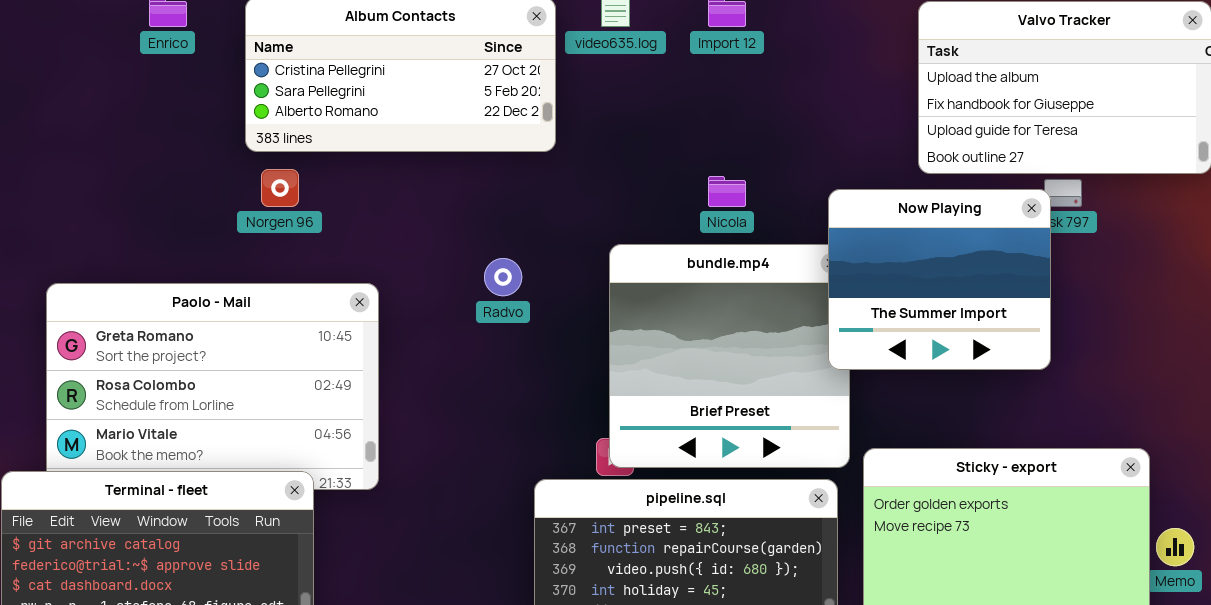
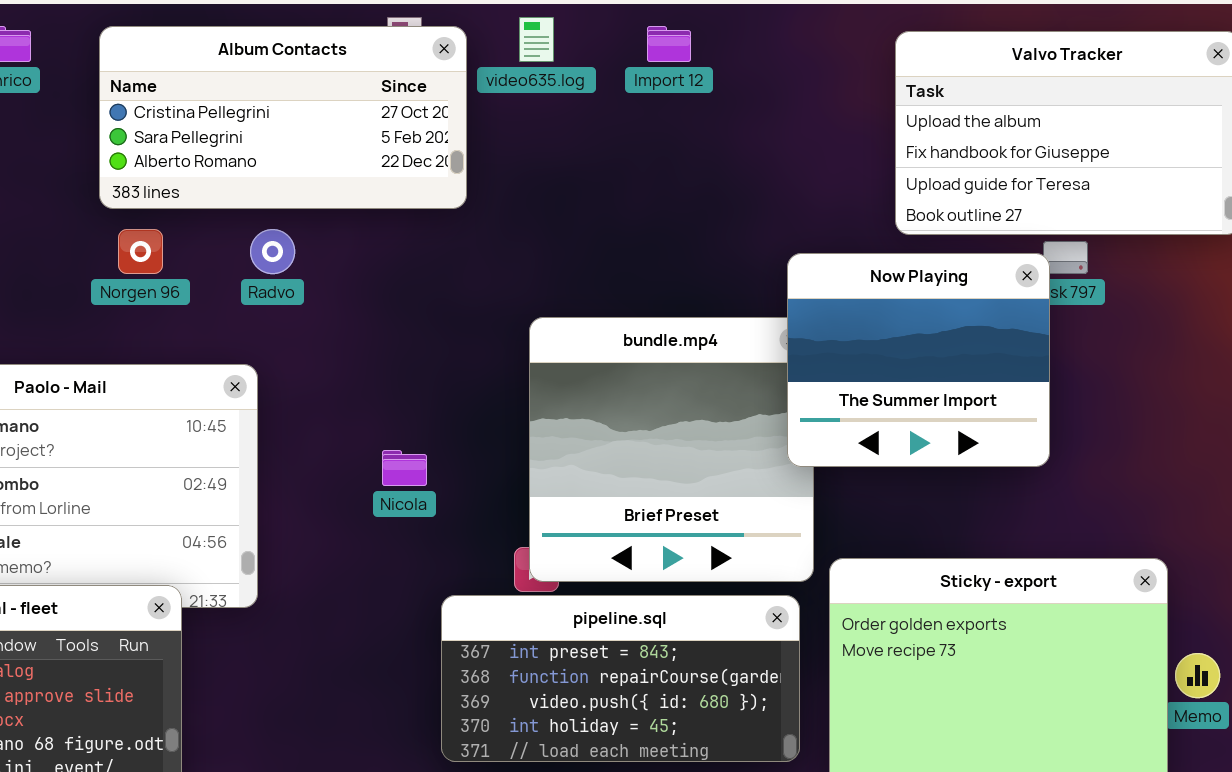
Nicola: [708,176,746,207] -> [382,450,427,486], moved
Radvo: [484,258,522,296] -> [250,229,295,274], moved

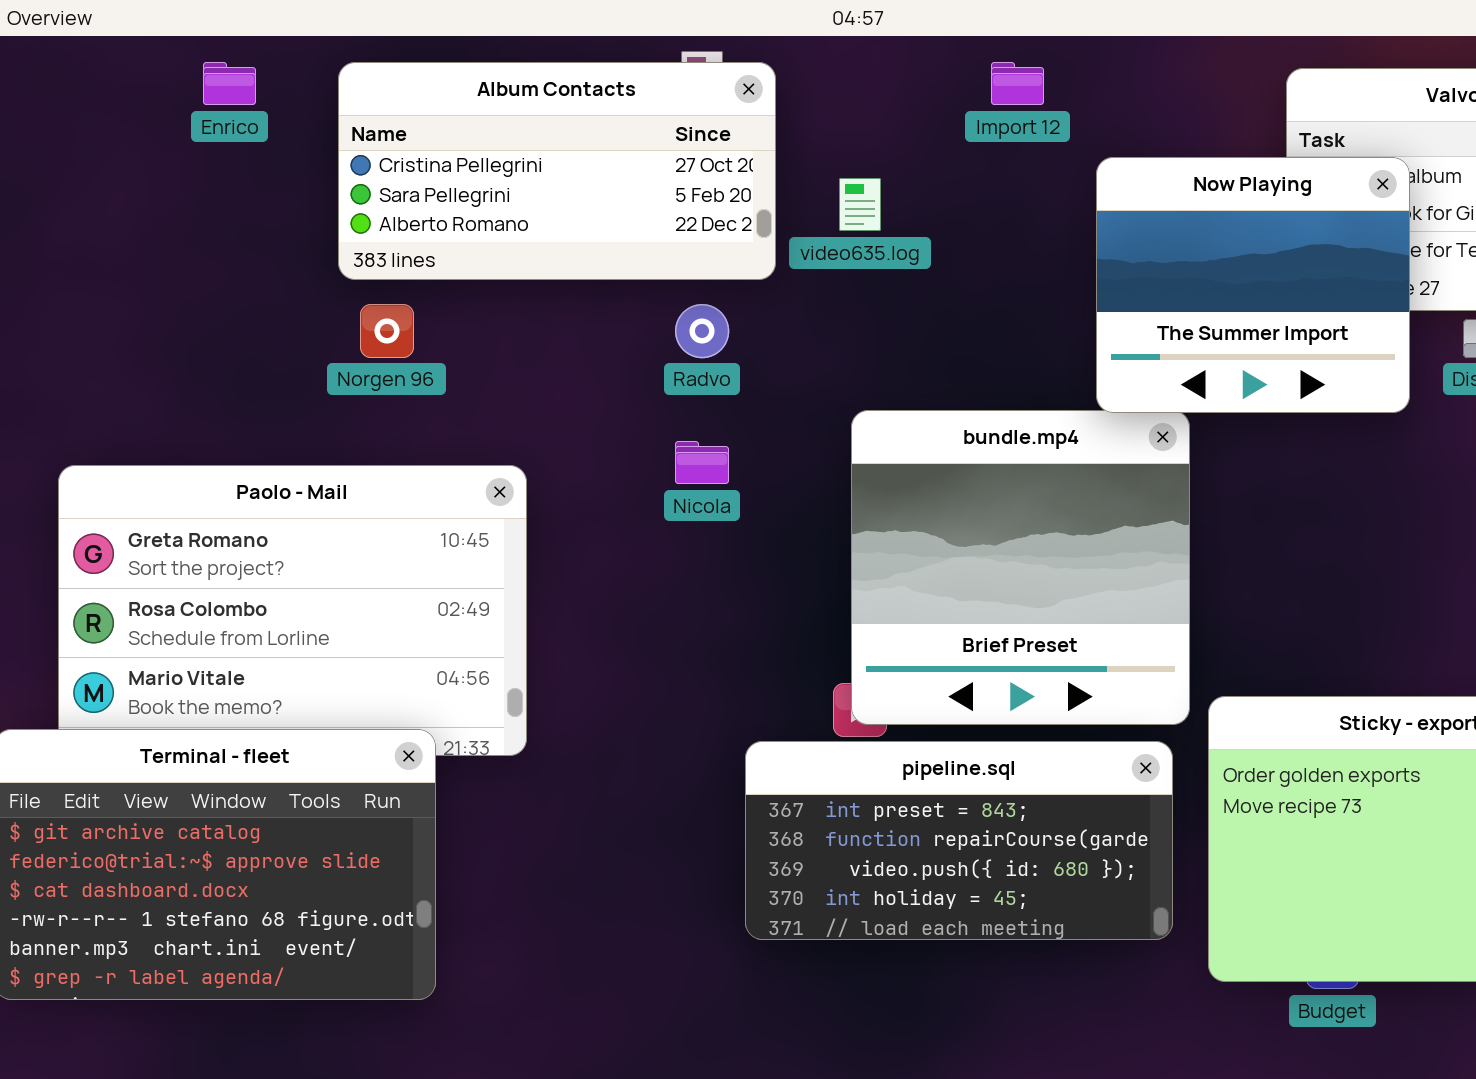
video635.log: [519,17,554,62] -> [839,178,881,231], moved
Radvo: [250,229,295,274] -> [675,304,729,358], moved
Now Playing: [787,253,1050,467] -> [1096,157,1410,413], moved
Nicola: [382,450,427,486] -> [675,441,729,484], moved

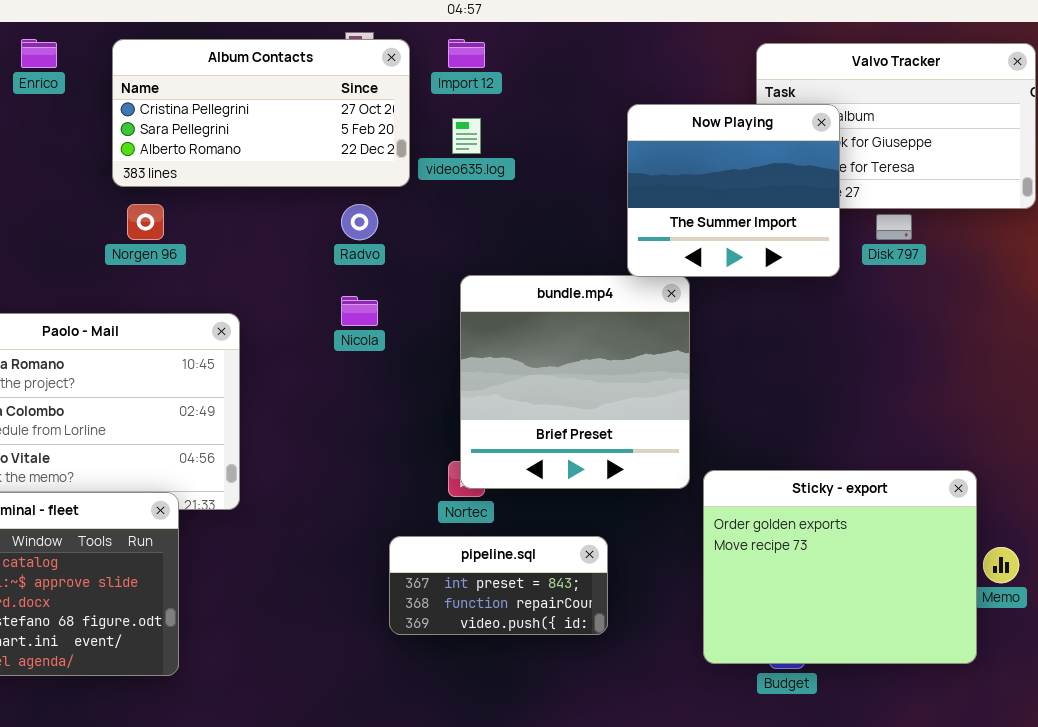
Import 12: [991,62,1044,105] -> [448,39,485,68], moved
pipeline.sql: [745,741,1173,940] -> [389,536,608,635], resized

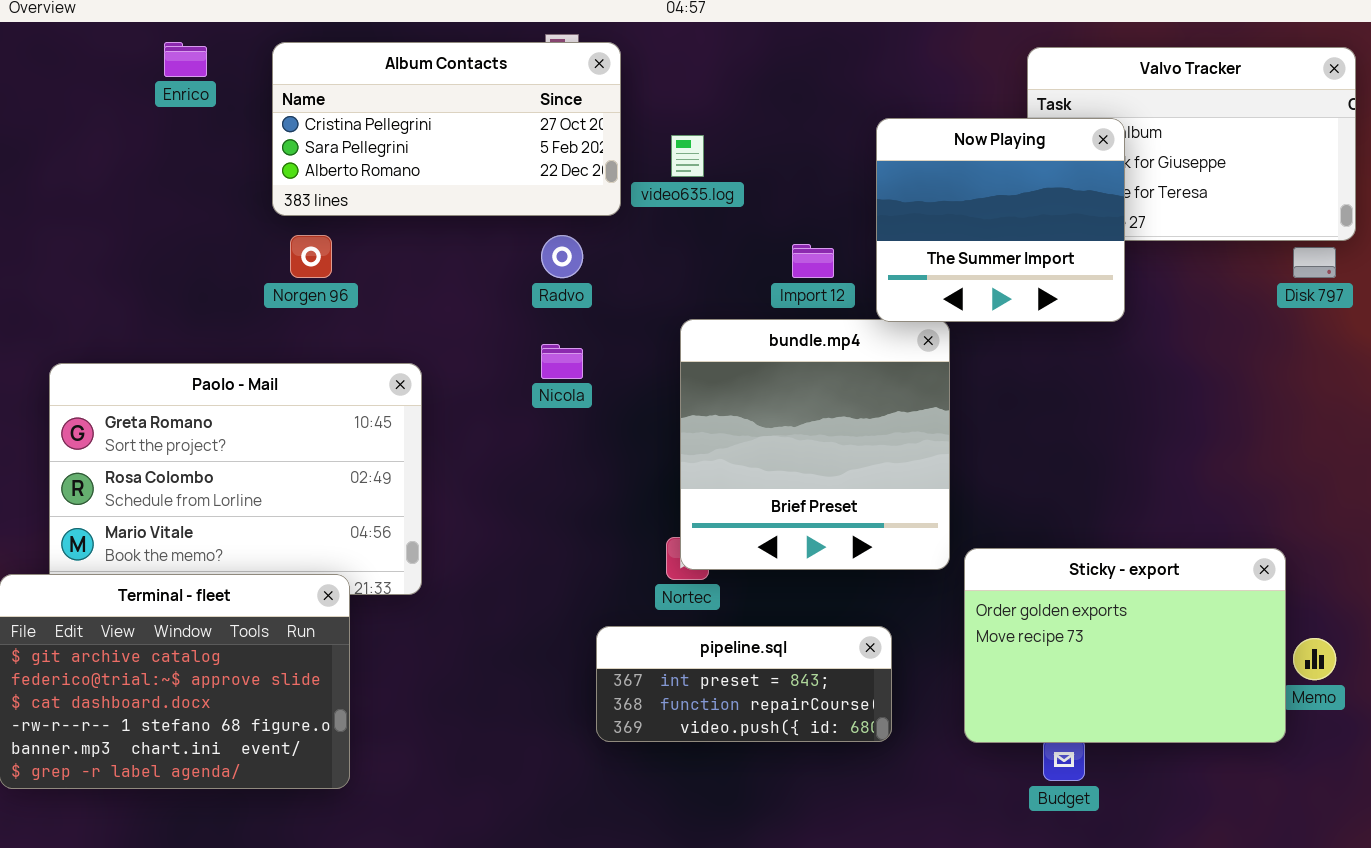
Import 12: [448,39,485,68] -> [792,244,834,278], moved
Disk 797: [876,214,912,240] -> [1293,247,1336,278], moved
Sticky - export: [703,470,977,664] -> [964,548,1286,743], resized
pipeline.sql: [389,536,608,635] -> [596,626,892,742], resized

